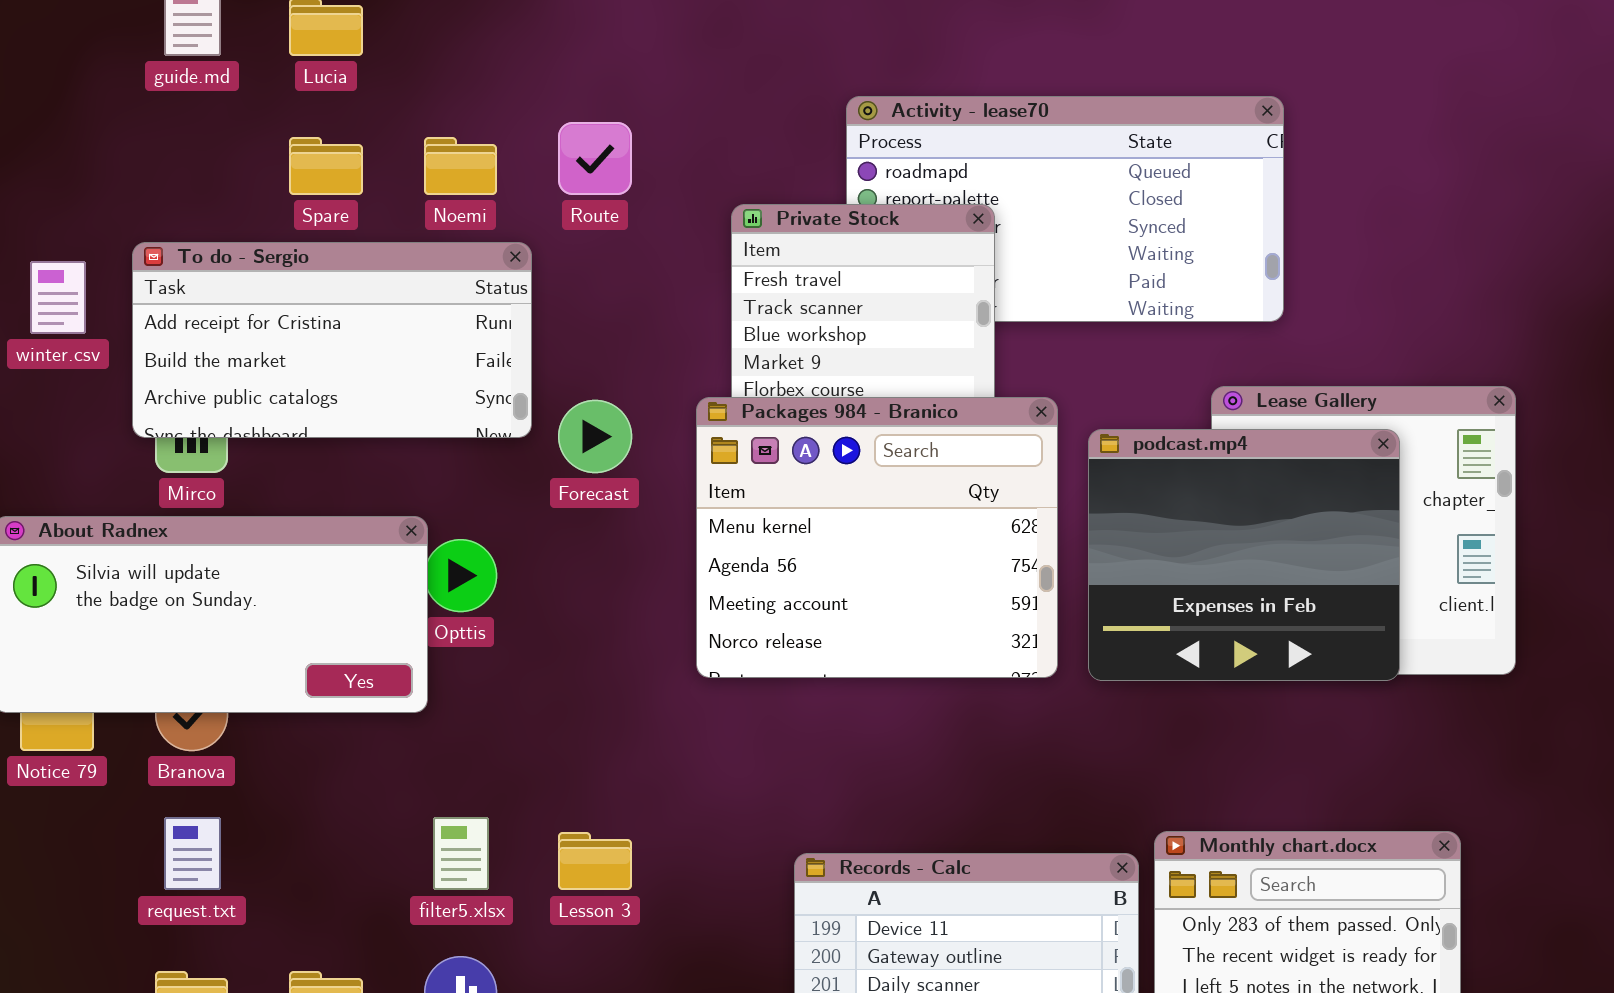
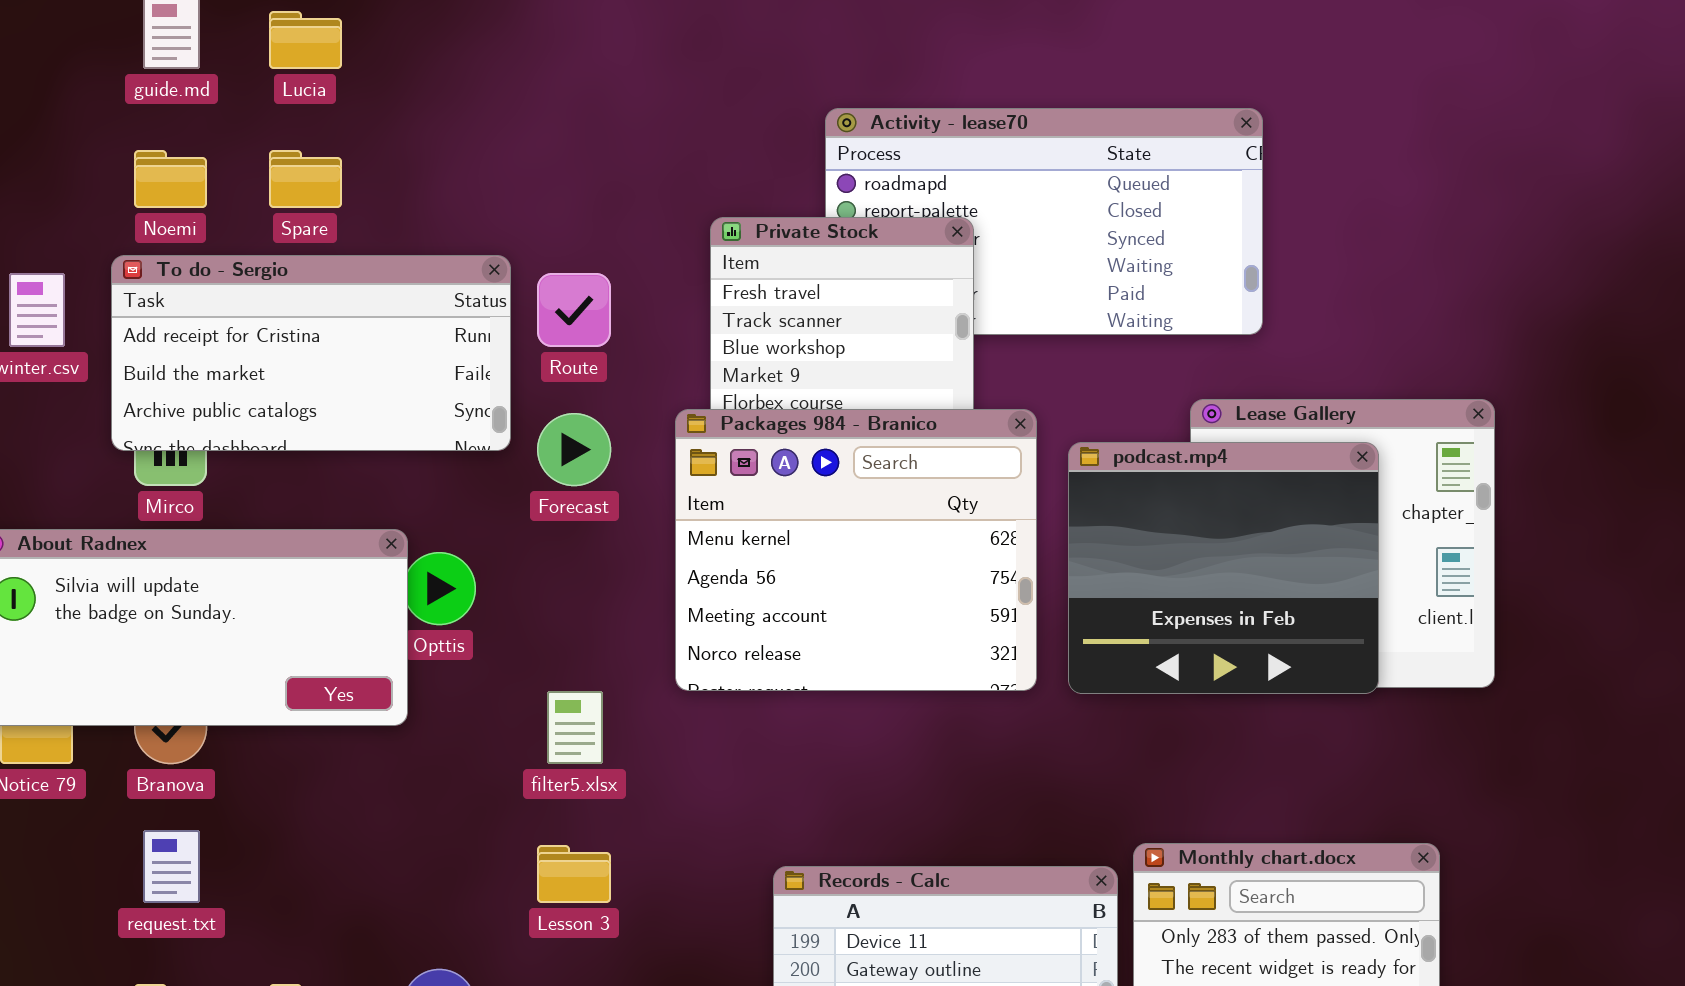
Route: [558,122,632,195] -> [537,273,611,347], moved
Noemi: [424,137,497,195] -> [134,150,207,208], moved
filter5.xlsx: [433,817,489,890] -> [547,691,603,764], moved

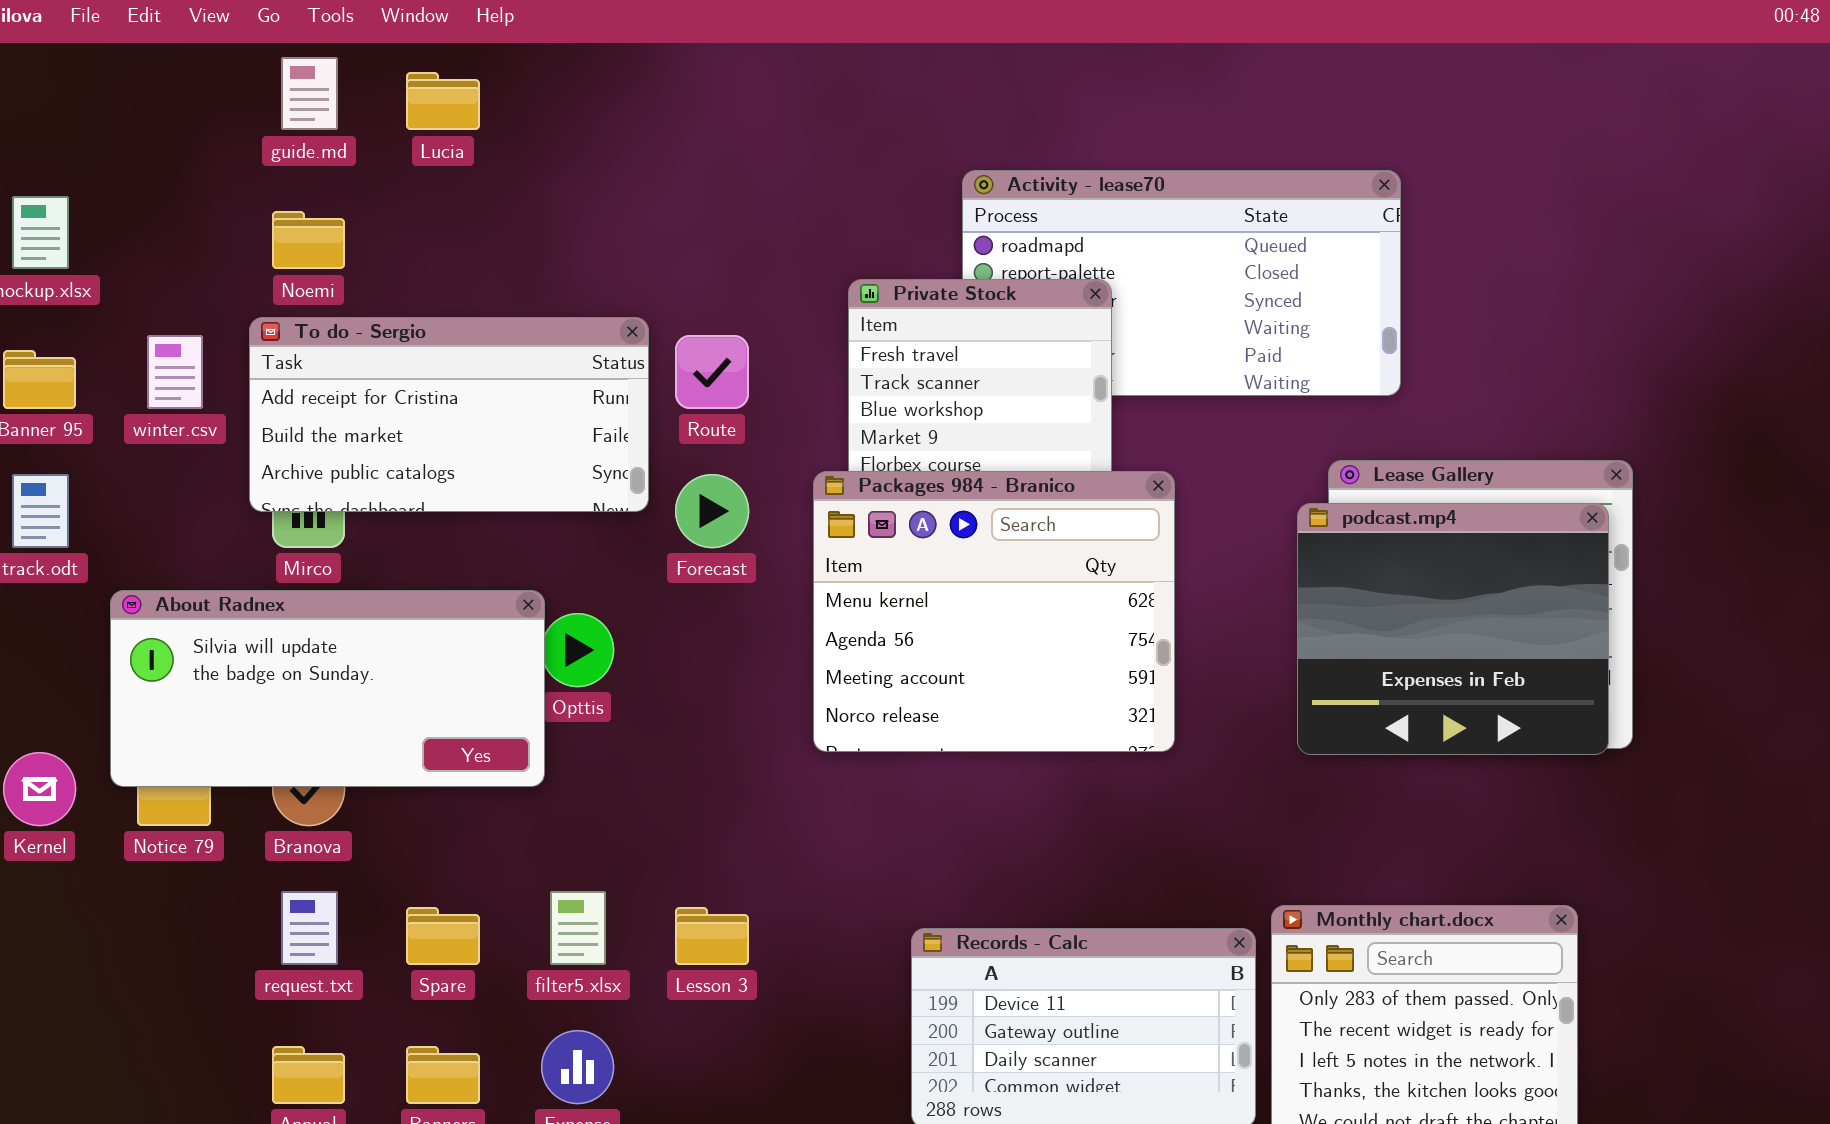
Spare: [269,150,342,208] -> [406,907,480,965], moved
podcast.mp4: [1068,442,1379,694] -> [1297,503,1609,755], moved
filter5.xlsx: [547,691,603,764] -> [550,891,606,965], moved

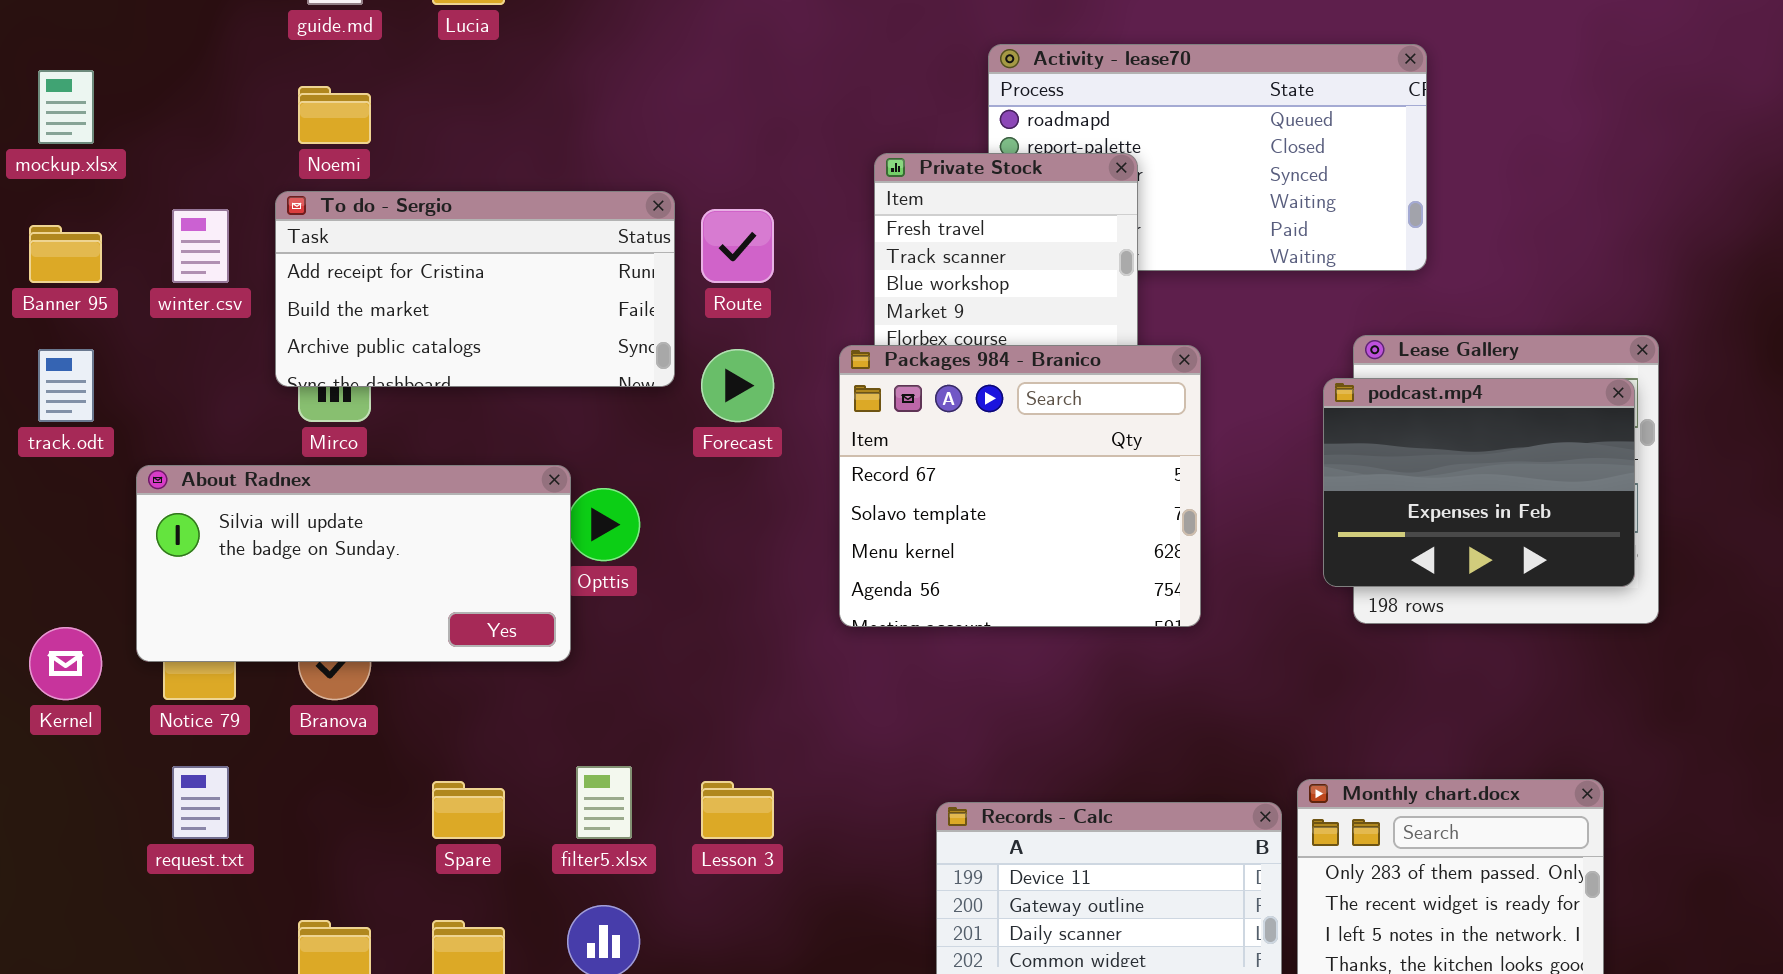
Packages 984 - Branico: [813,471,1175,752] -> [839,345,1201,627], scrolled up 2 rows
podcast.mp4: [1297,503,1609,755] -> [1323,378,1635,587], resized
request.txt: [281,891,338,965] -> [172,766,229,839], moved

